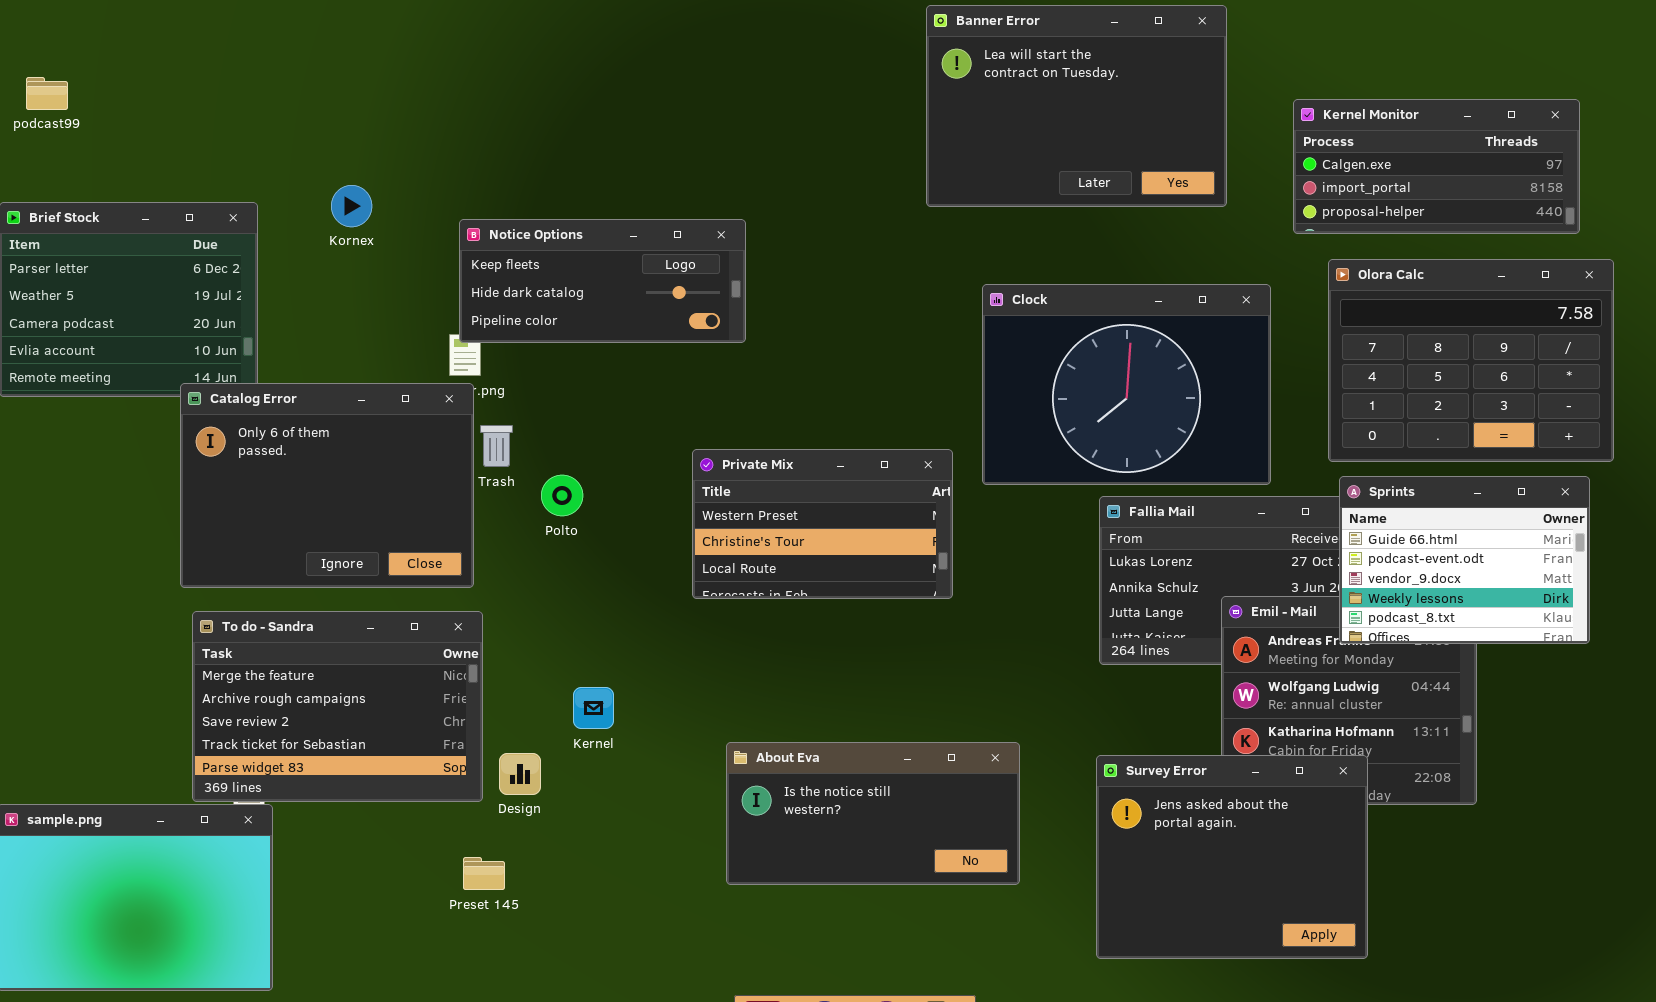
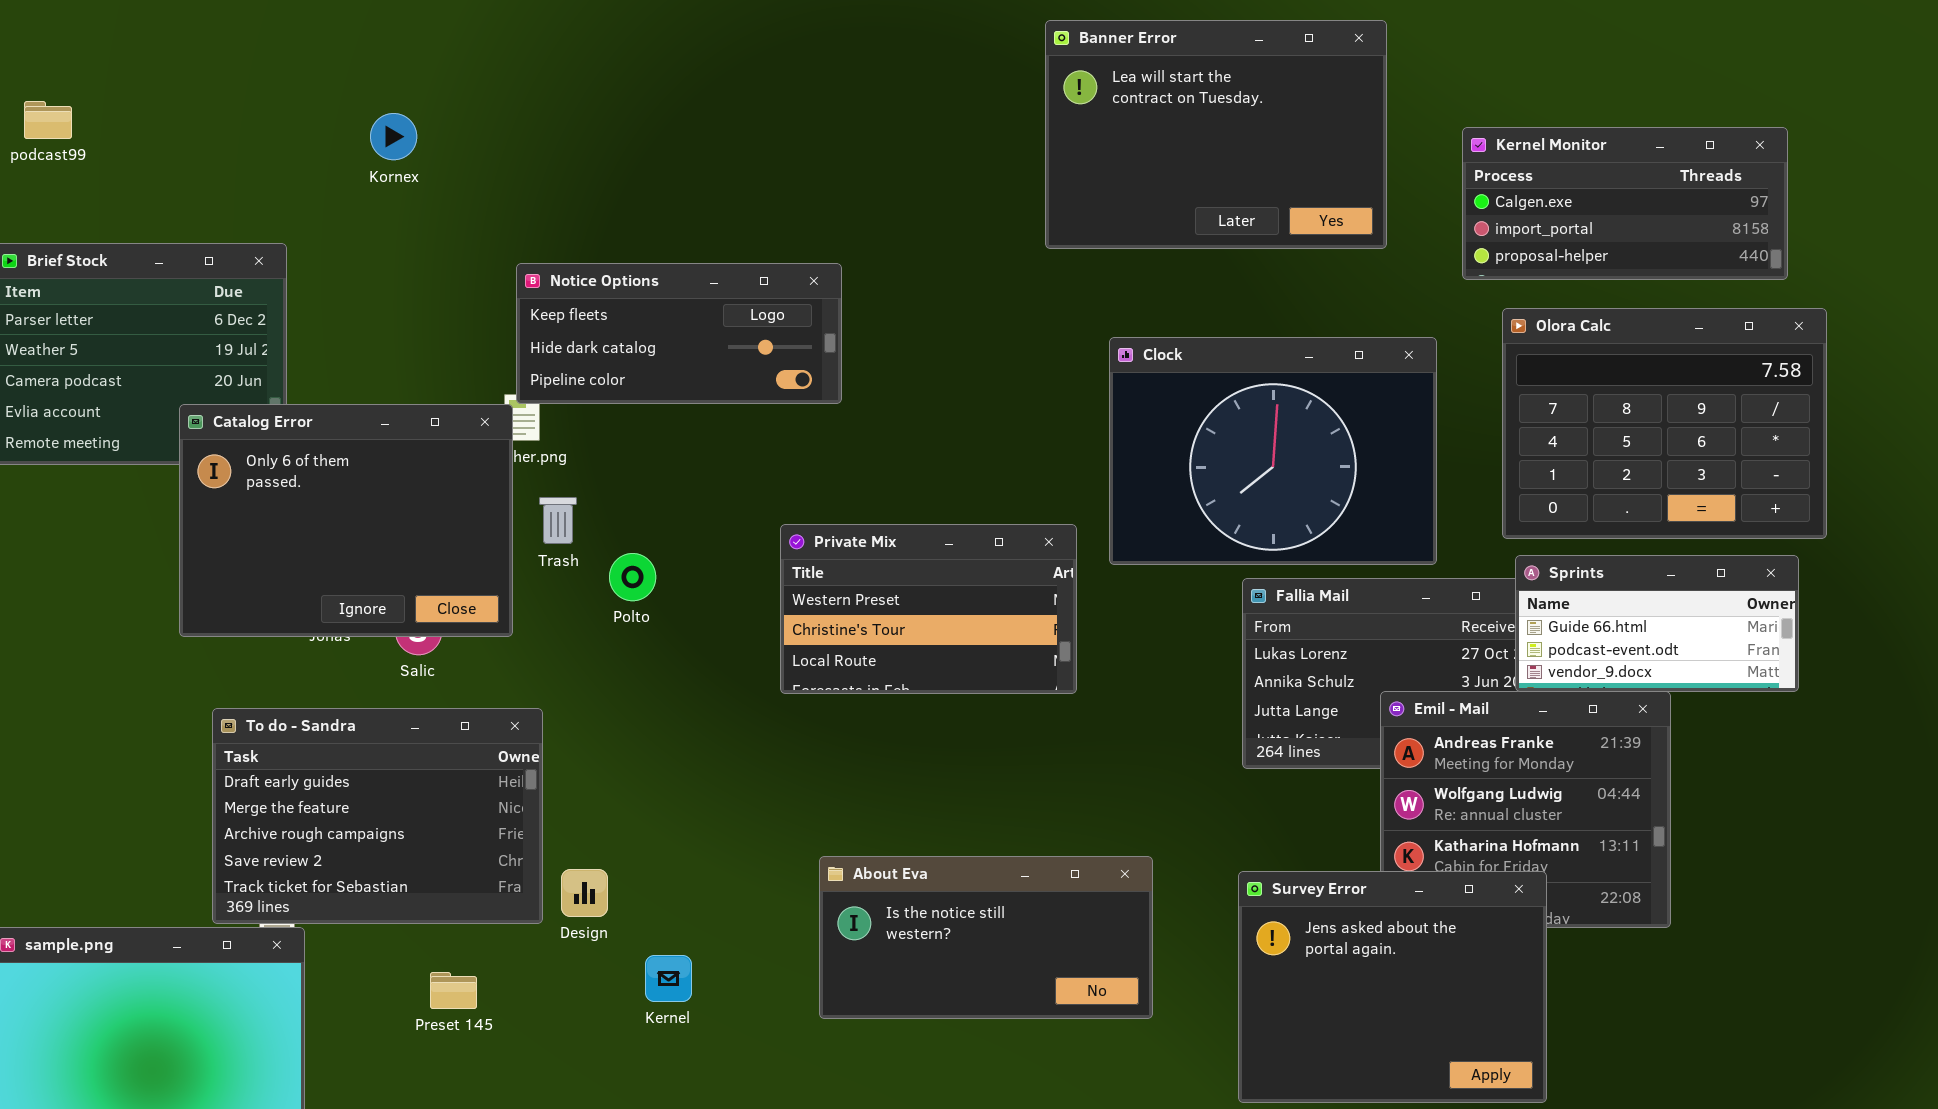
Kornex: [331,185,372,227] -> [370,113,417,160], moved
Catalog Error: [180,383,474,588] -> [179,404,513,637], moved
Sprints: [1339,476,1590,644] -> [1515,555,1799,692], resized
To do - Sandra: [192,611,483,802] -> [212,708,543,924], scrolled up 1 row
Kernel: [573,687,614,729] -> [645,955,692,1002], moved
Preset 145: [463,857,505,890] -> [430,972,477,1009], moved

